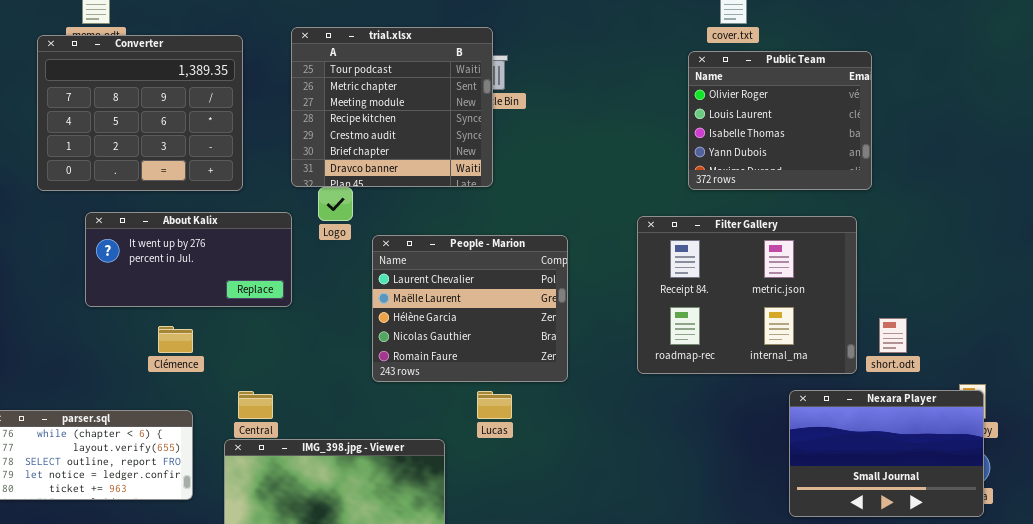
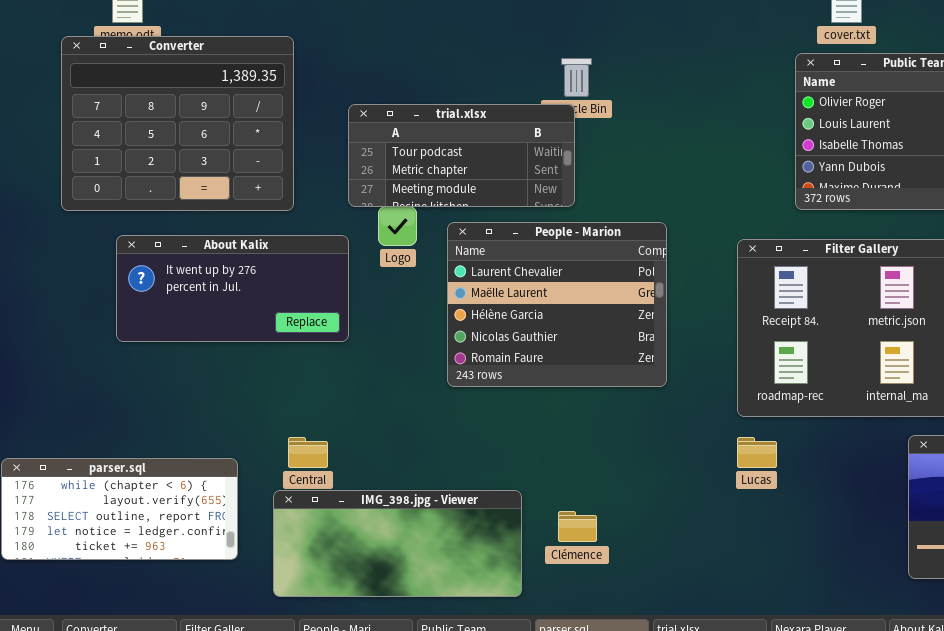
trial.xlsx: [291,27,493,187] -> [348,104,575,207], resized
People - Marion: [372,235,568,382] -> [447,222,667,387], moved
Clémence: [158,326,193,353] -> [558,511,597,542], moved
Lucas: [477,391,512,419] -> [737,437,777,468], moved

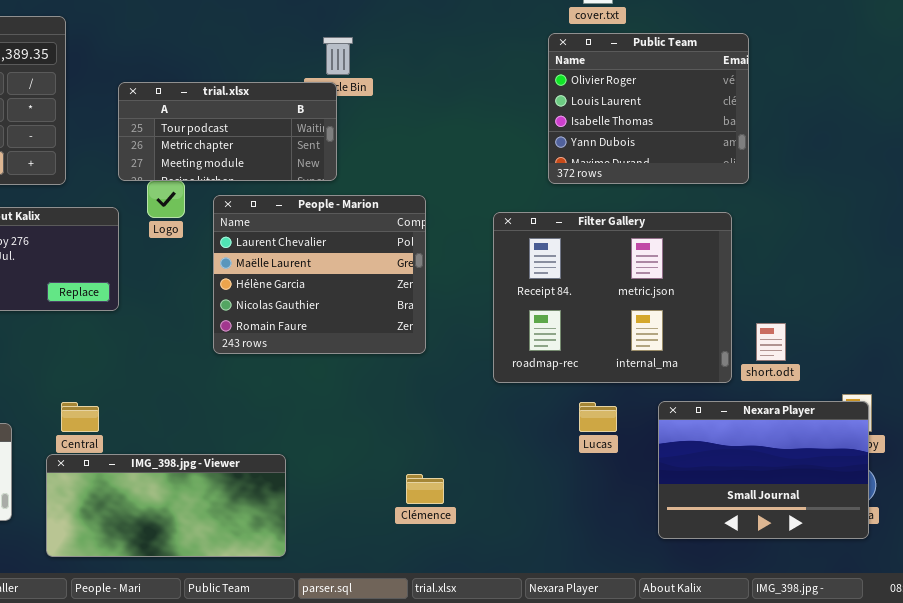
Lucas: [737,437,777,468] -> [579,402,617,432], moved
Clémence: [558,511,597,542] -> [406,474,444,504], moved

